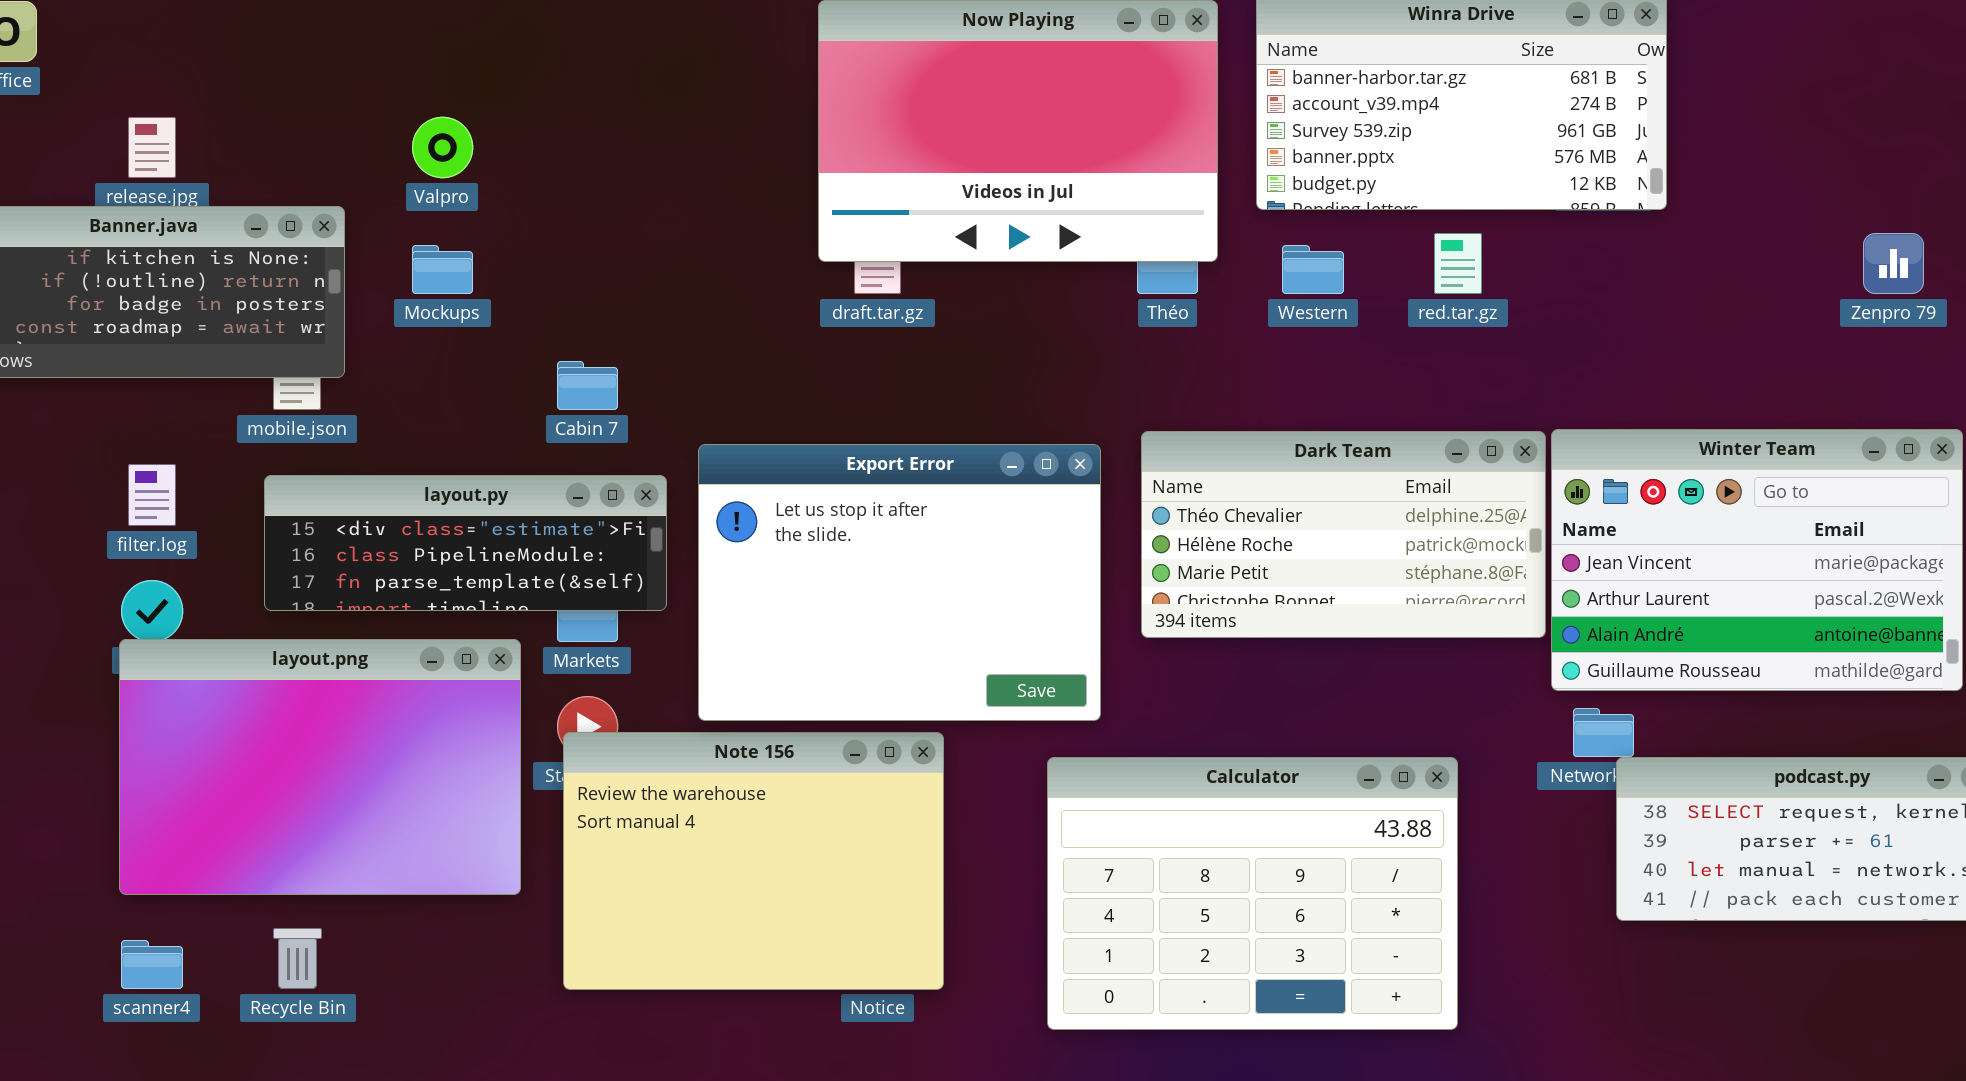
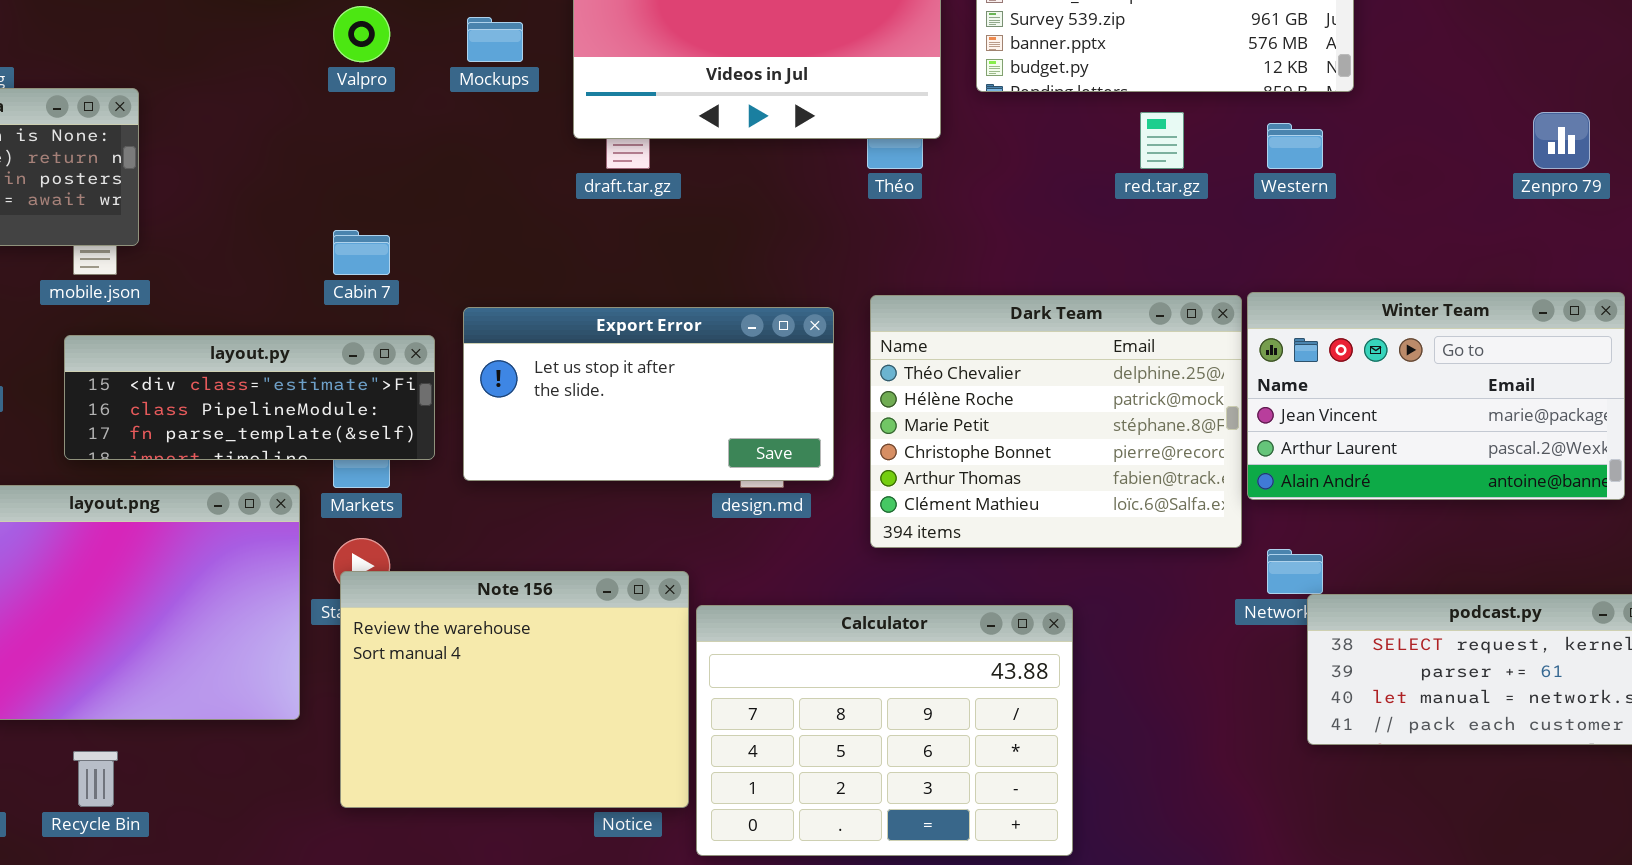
Valpro: [412,117,473,178] -> [333,6,390,62], moved
Mockups: [412,245,473,294] -> [467,17,523,62], moved
Western: [1282,245,1344,294] -> [1267,123,1323,169], moved
Winter Team: [1551,429,1963,691] -> [1247,292,1625,500], resized
Dark Team: [1141,431,1546,638] -> [870,295,1242,548], resized
Export Error: [698,444,1101,721] -> [463,307,834,481], resized
Calculator: [1047,757,1458,1030] -> [696,605,1073,856], moved

